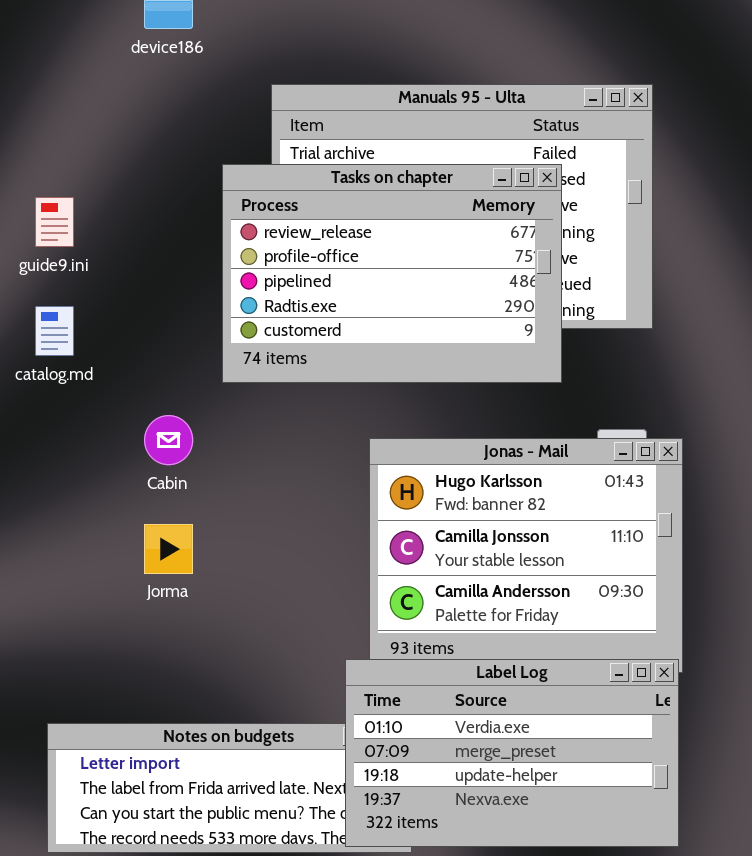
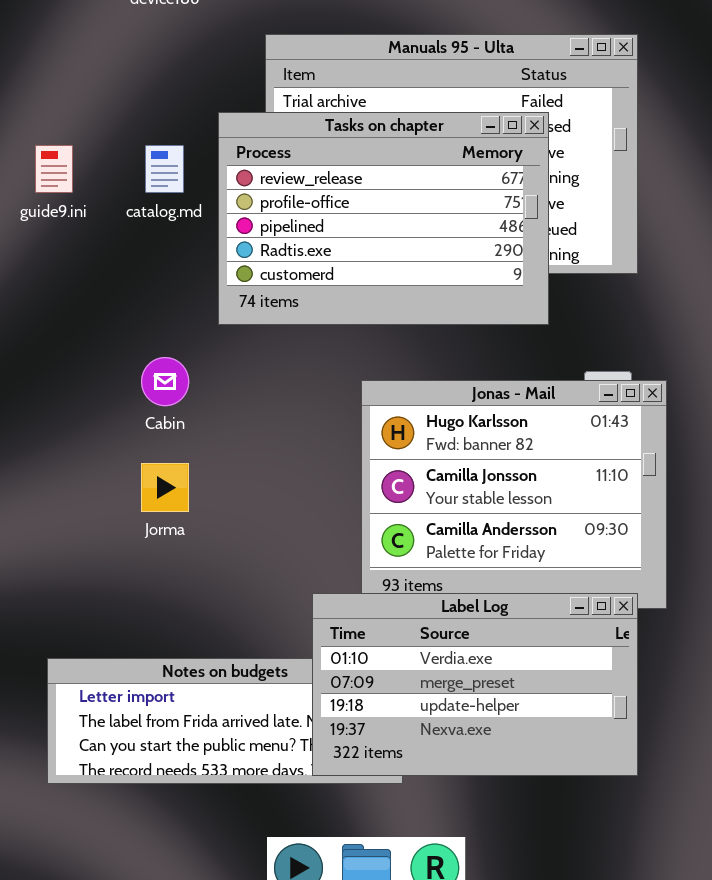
catalog.md: [35,306,74,356] -> [145,145,184,193], moved
Label Log: [345,659,679,847] -> [312,593,638,776], moved

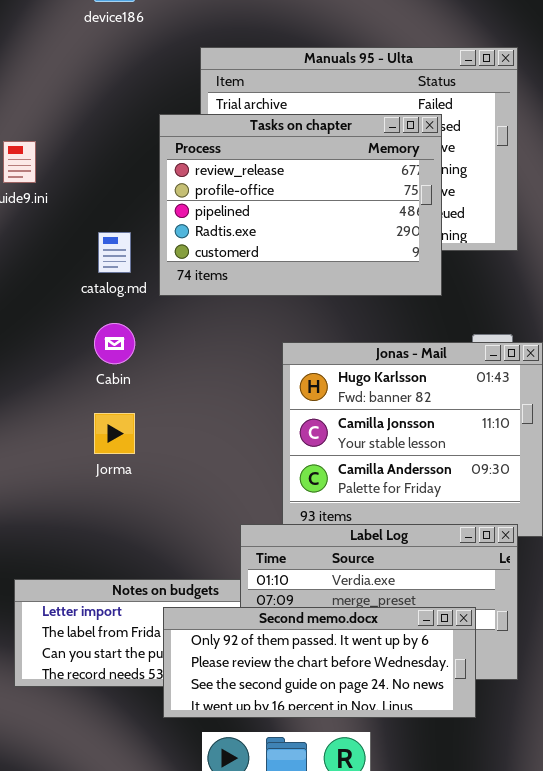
catalog.md: [145,145,184,193] -> [98,232,131,273], moved
Second memo.docx: none -> [163,607,476,718], opened

